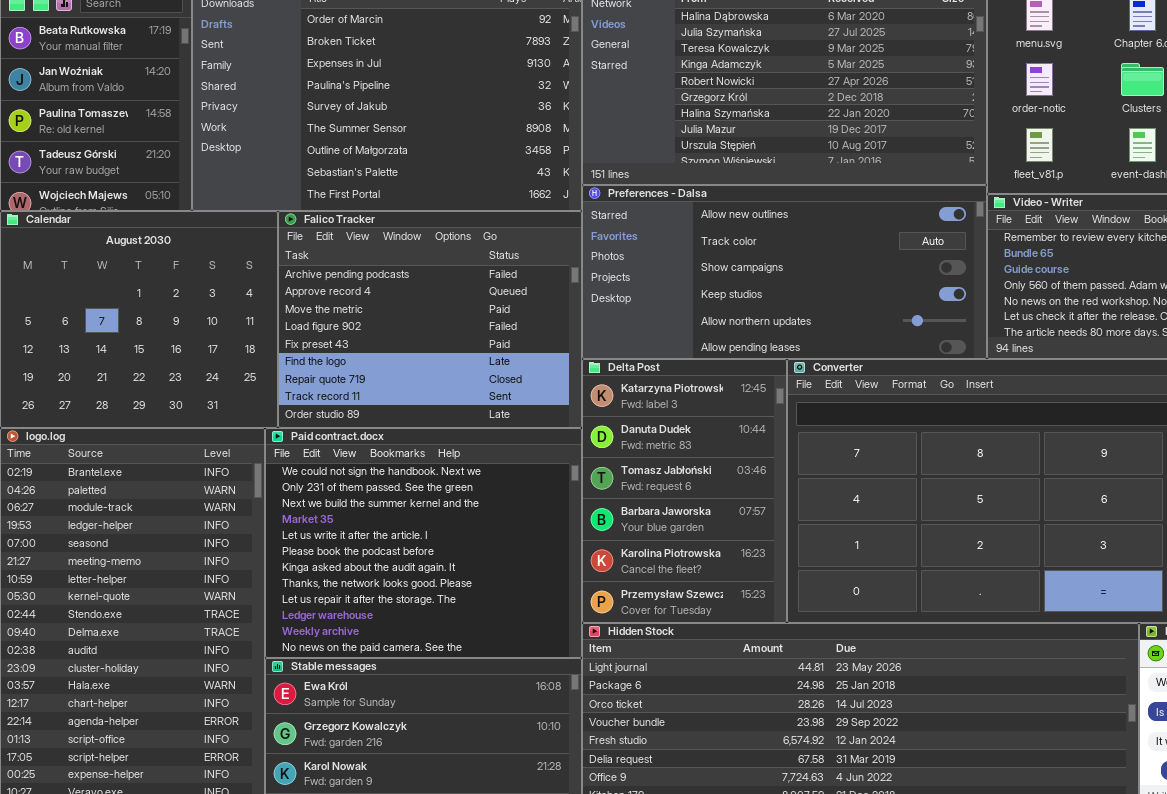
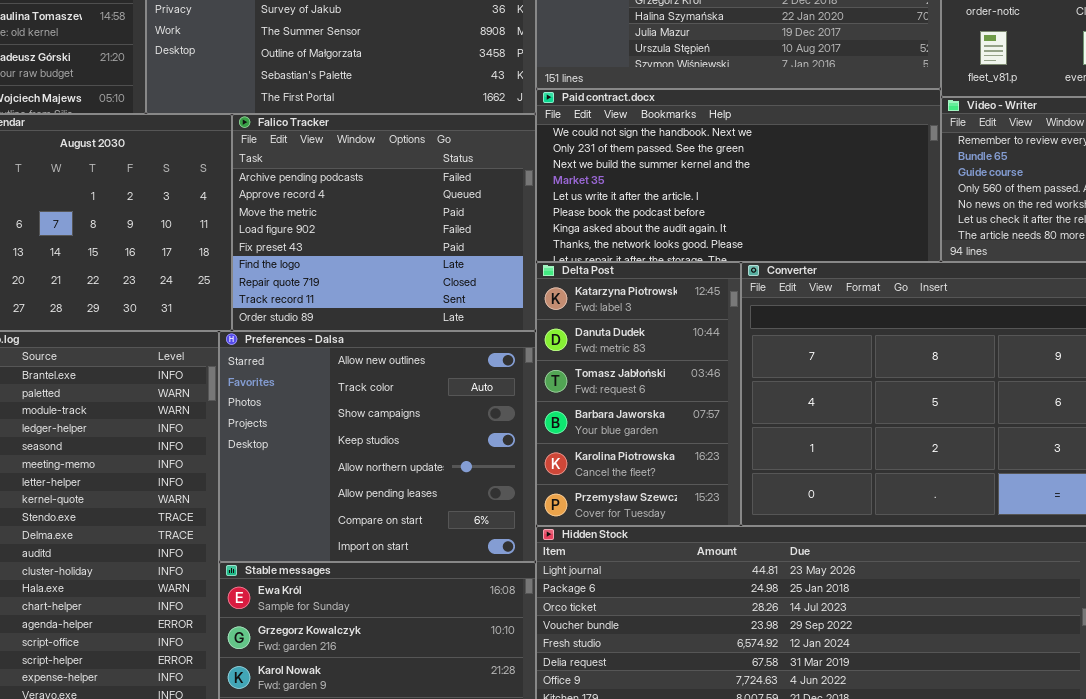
Preferences - Dalsa: [582,185,987,359] -> [219,331,536,562], moved, resized
Paid contract.docx: [265,428,582,658] -> [536,89,941,262], moved, resized

